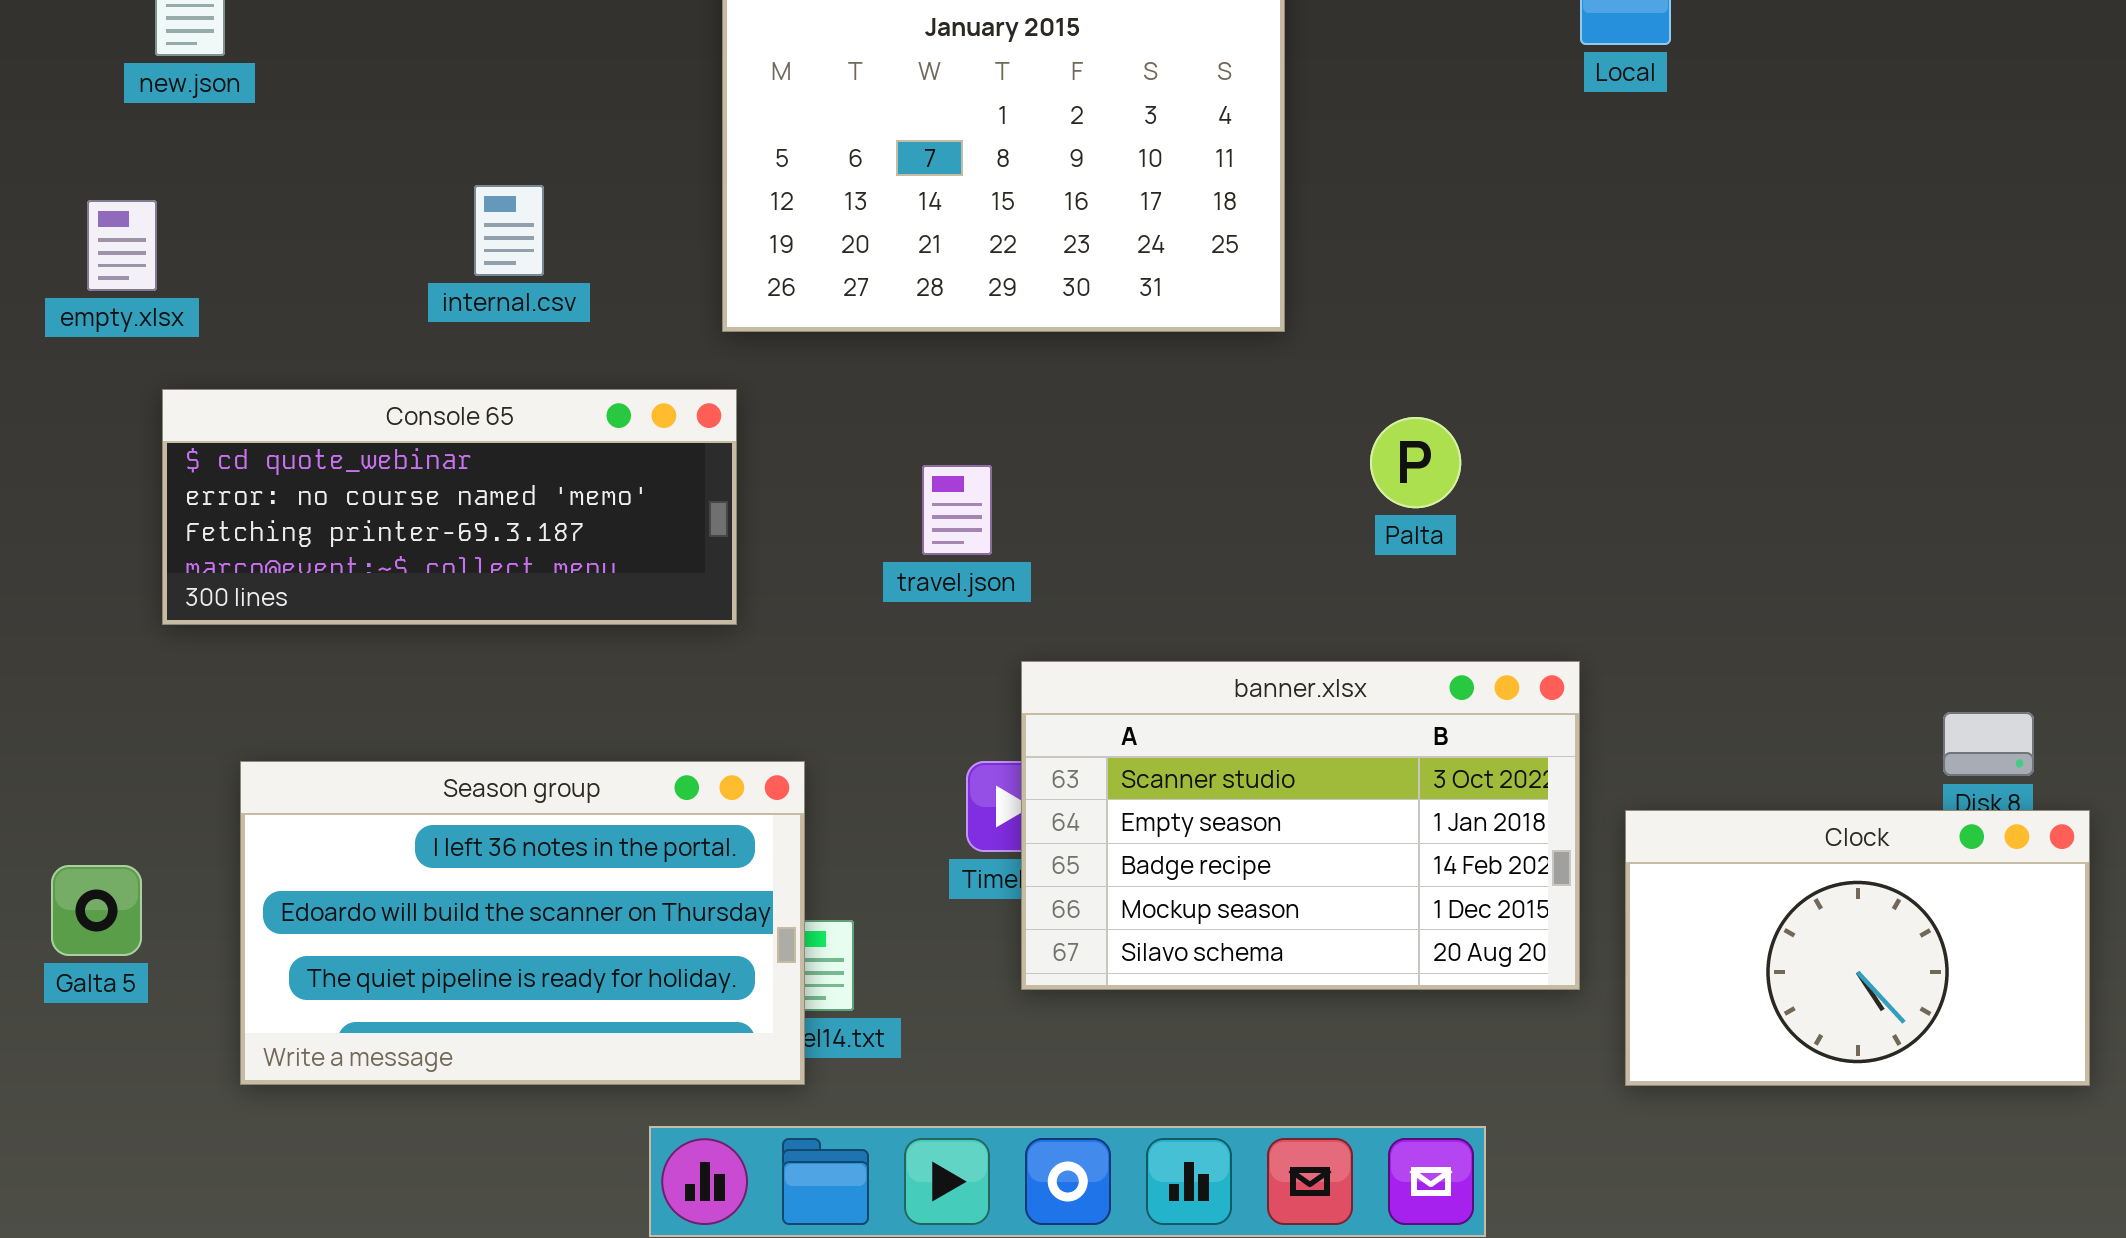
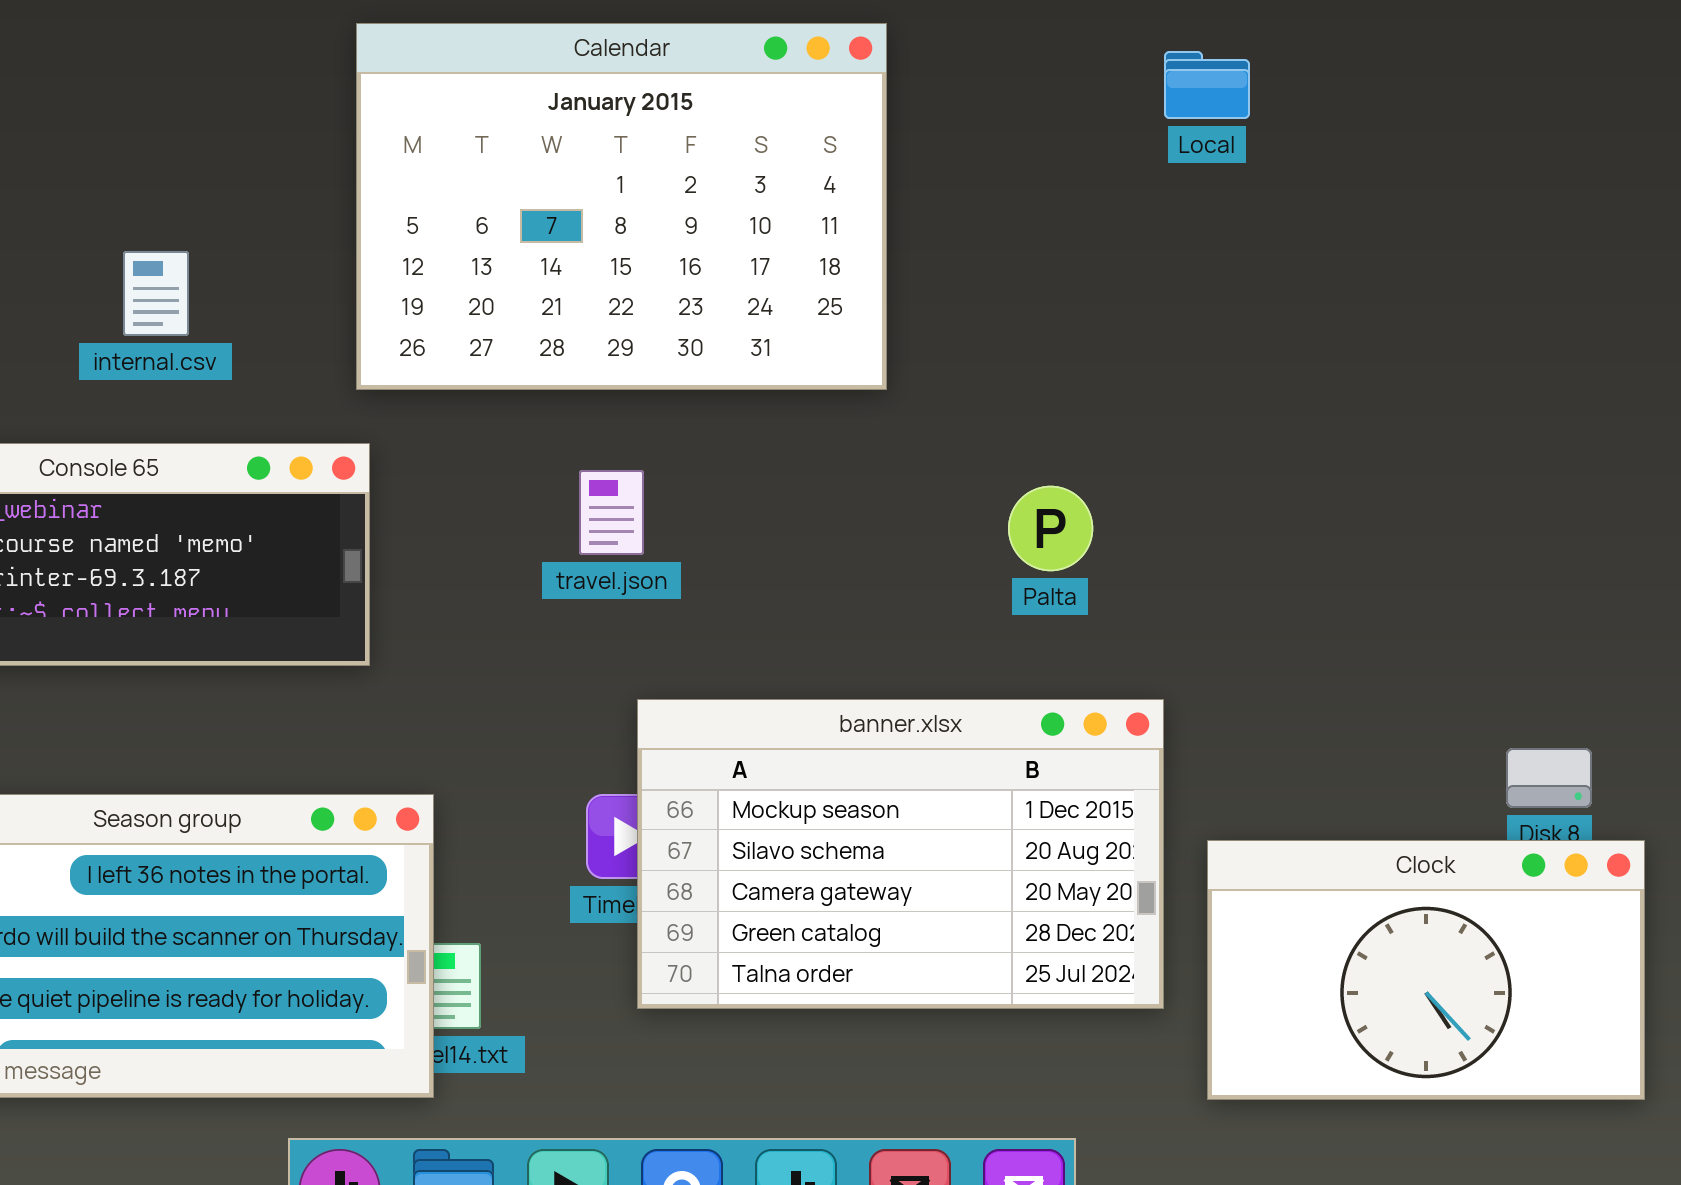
Palta: [1370,417,1461,508] -> [1008,486,1093,571], moved
travel.json: [922,465,992,555] -> [579,470,644,555], moved
banner.xlsx: [1021,661,1580,990] -> [637,699,1164,1009], scrolled down 3 rows

